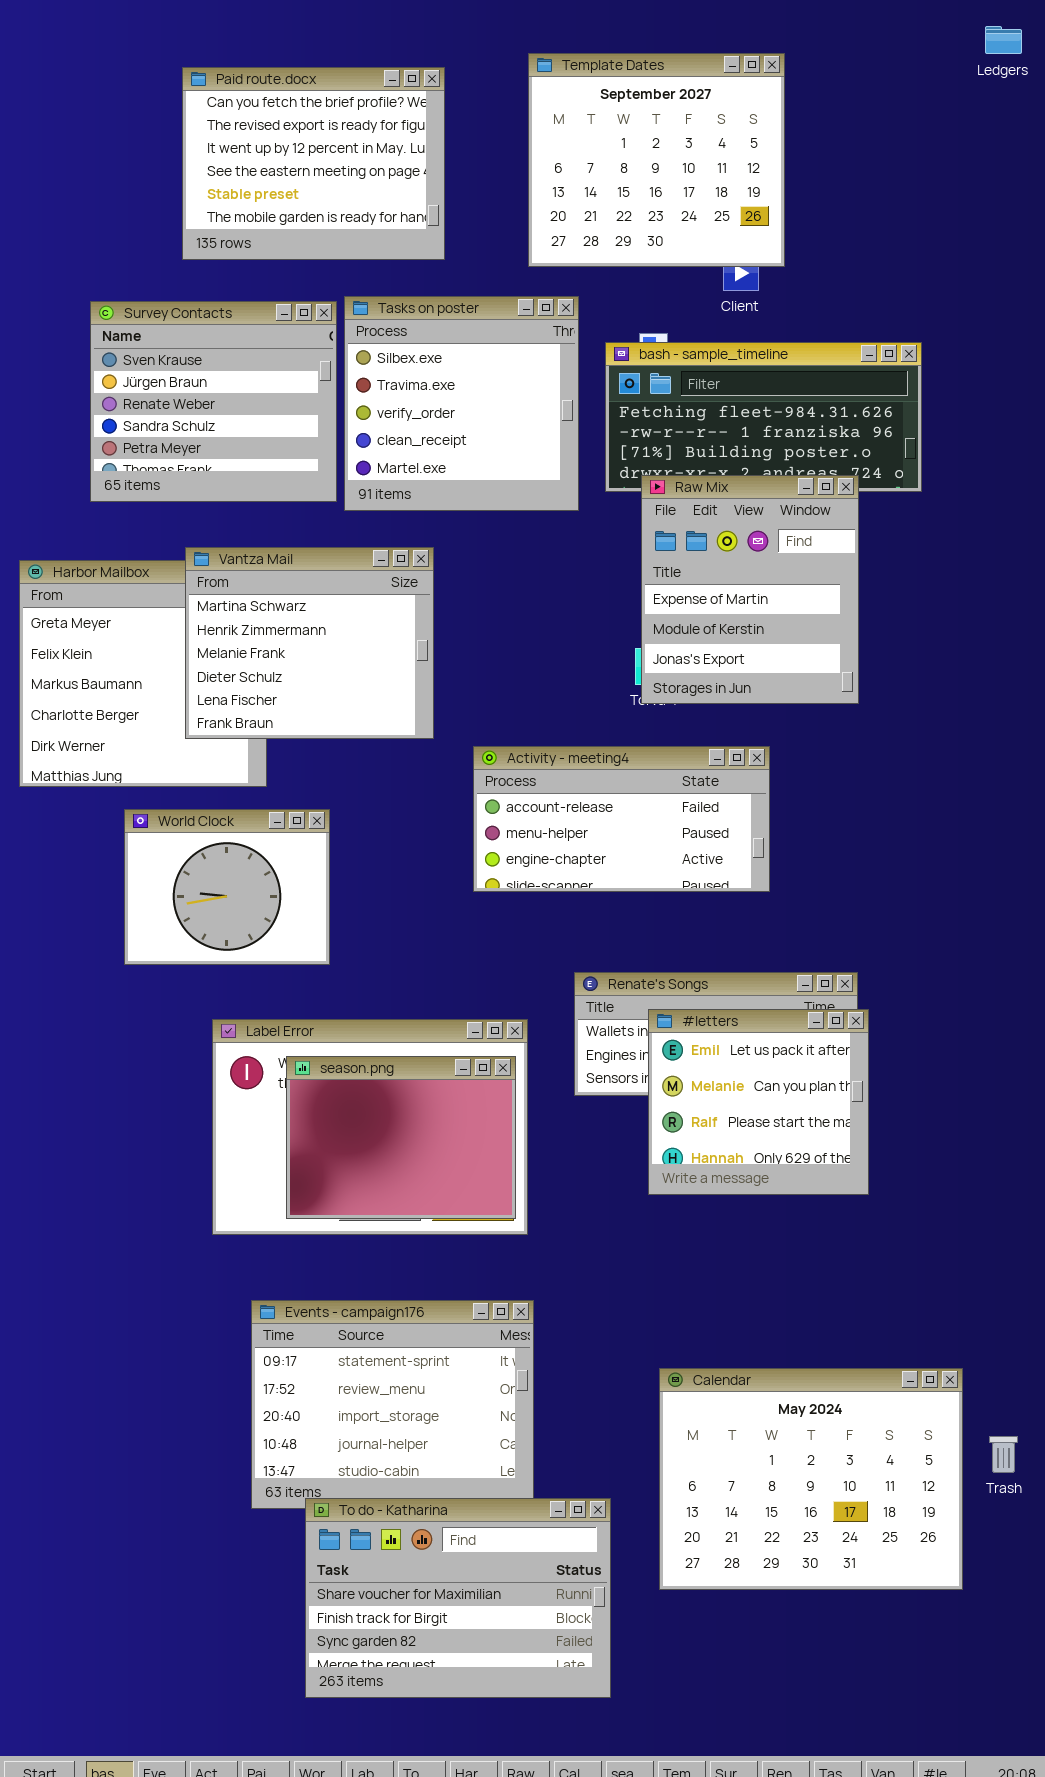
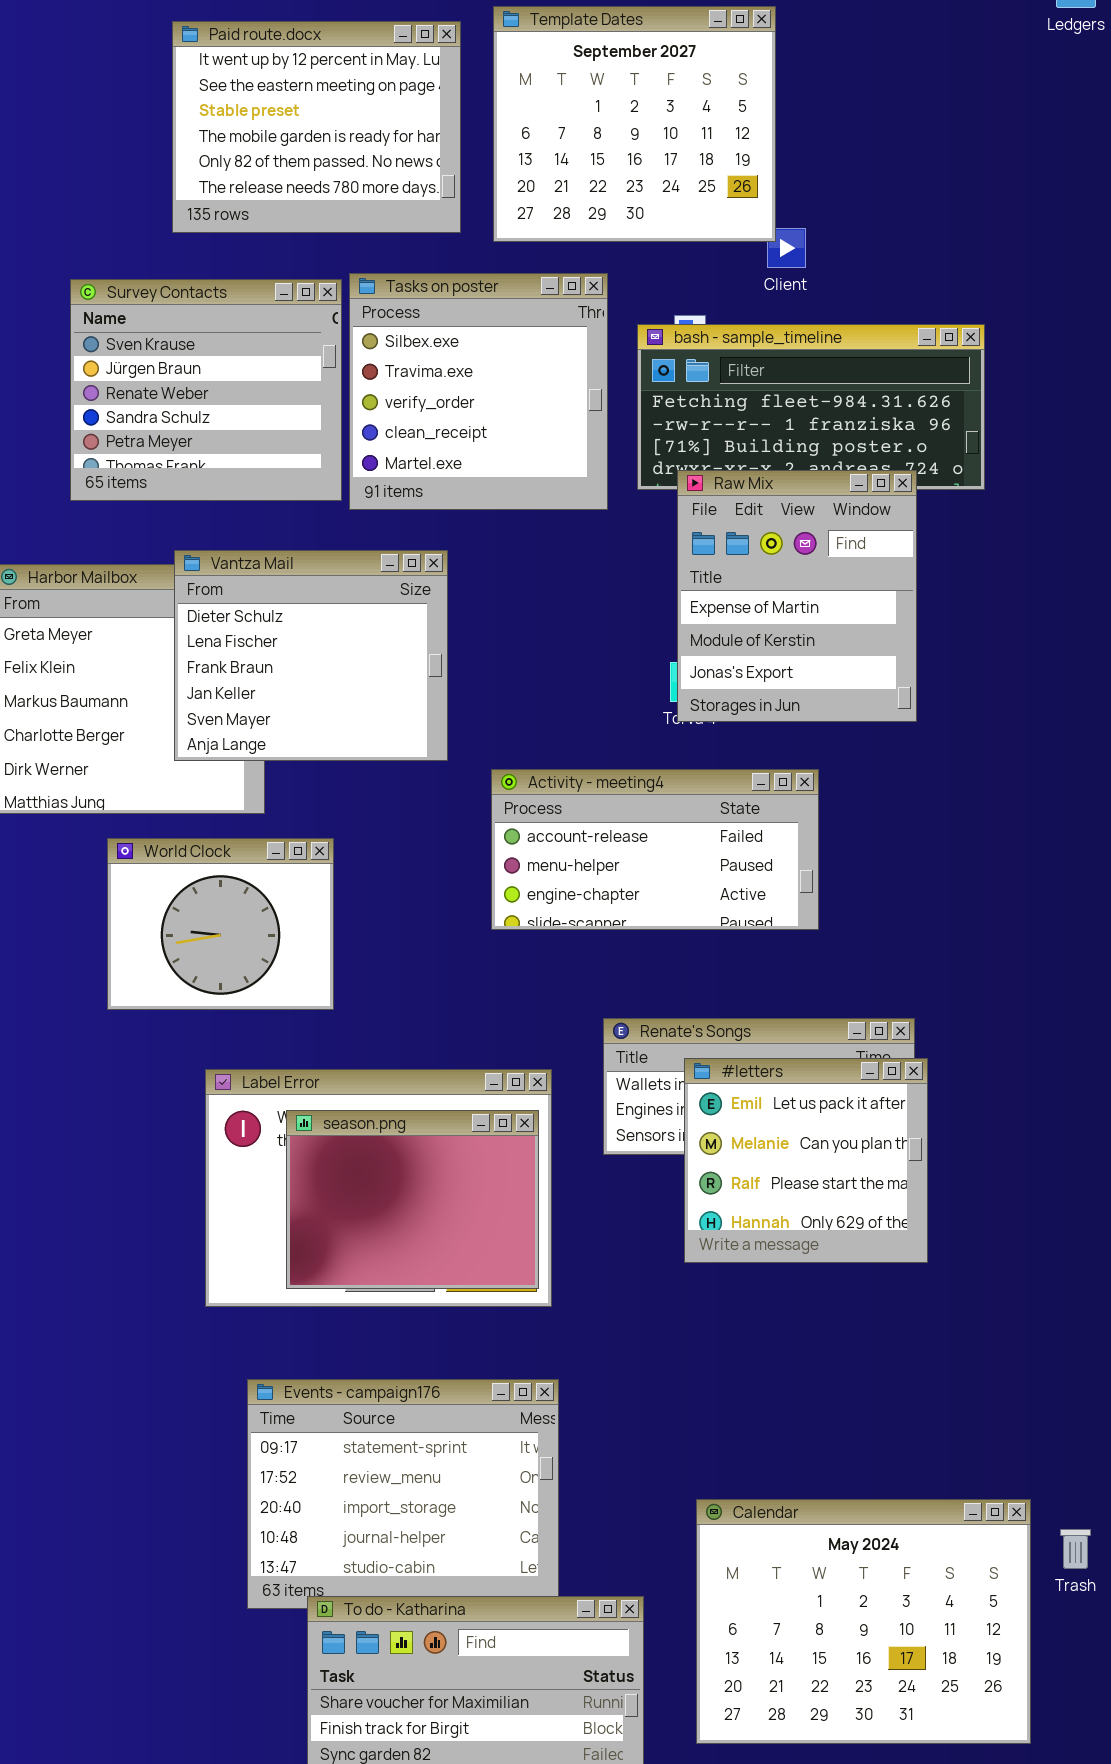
Template Dates: [528,53,785,267] -> [493,6,776,242], moved
Paid route.docx: [182,67,445,260] -> [172,21,461,233], scrolled down 2 rows
Vantza Mail: [185,547,434,739] -> [174,550,448,761], scrolled down 3 rows
Calendar: [659,1368,963,1590] -> [696,1499,1031,1744], moved

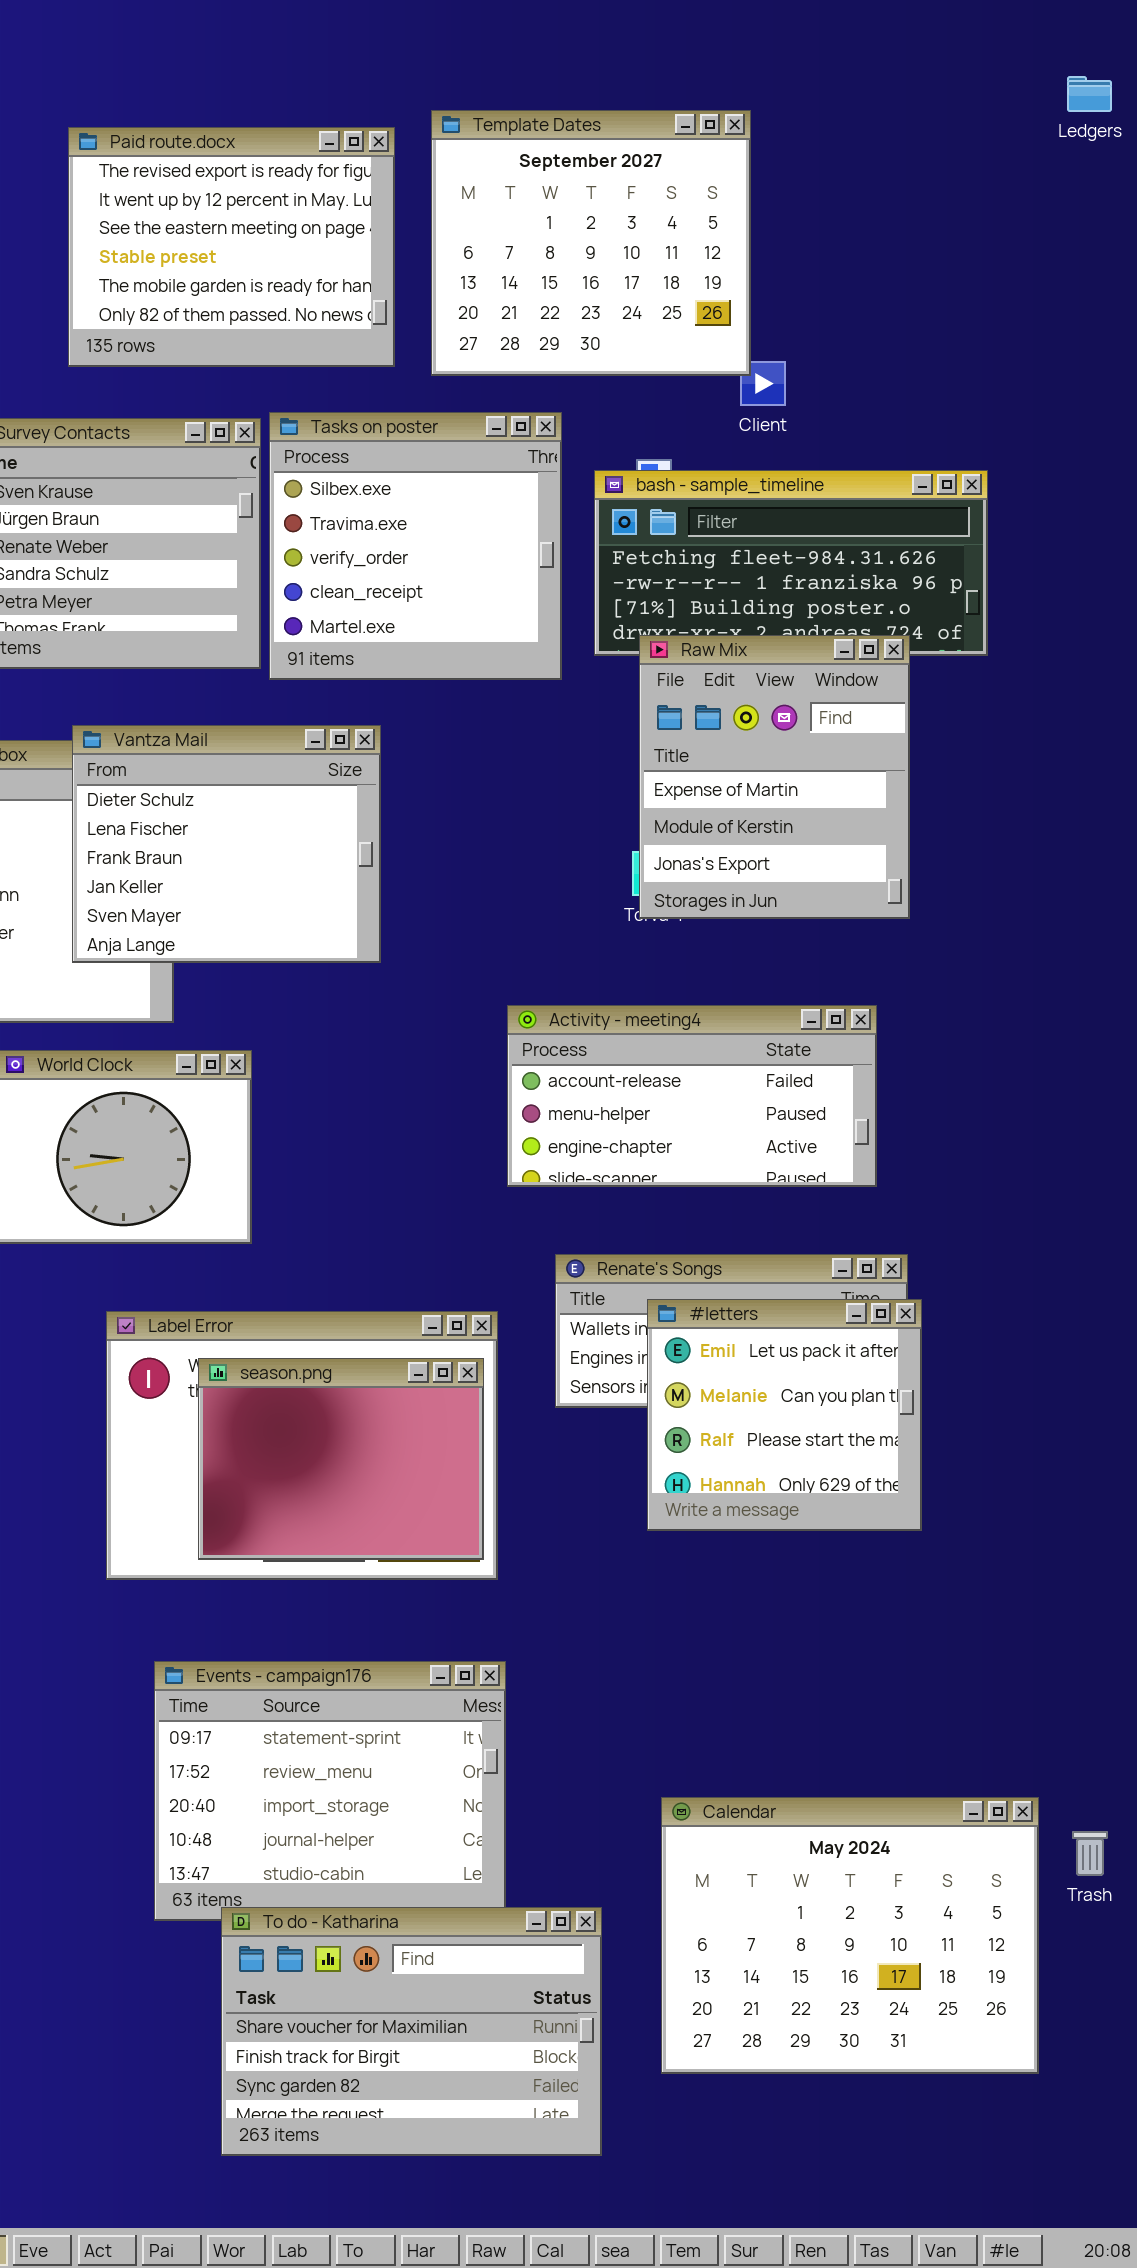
Paid route.docx: [172,21,461,233] -> [68,127,395,367], scrolled up 1 row
Activity - meeting4: [491,769,819,930] -> [507,1005,877,1187], moved

